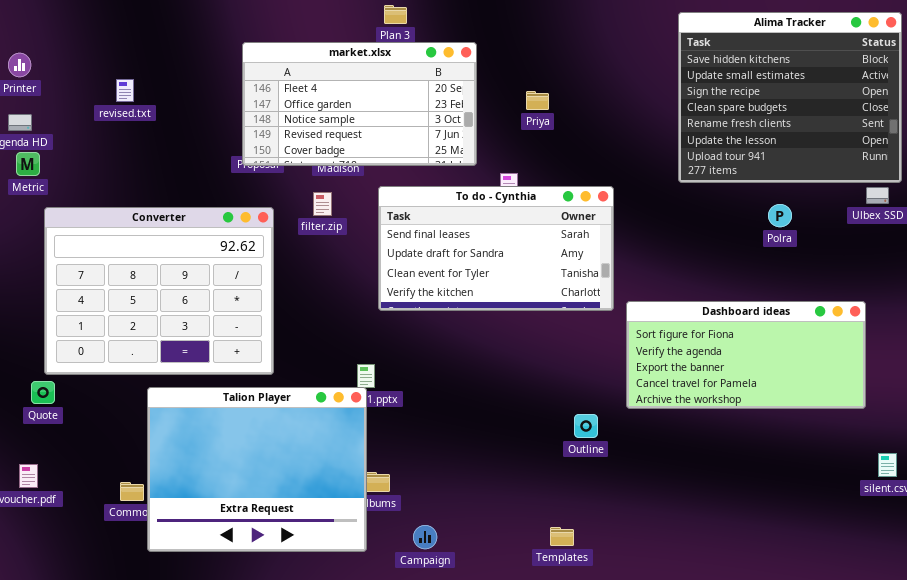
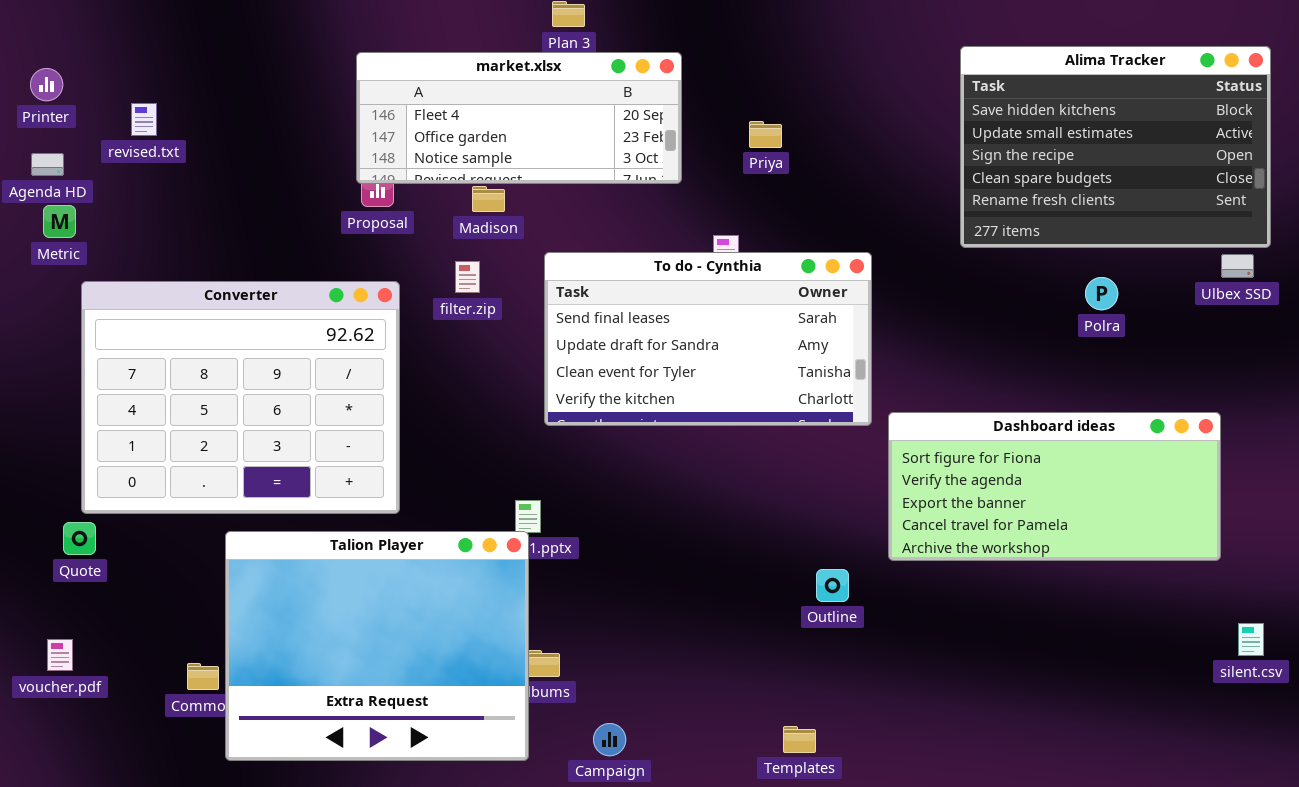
Alima Tracker: [678,12,902,183] -> [960,46,1271,248], resized
market.xlsx: [242,42,477,166] -> [356,52,682,184], resized
revised.txt: [116,79,134,102] -> [131,103,157,136], moved

